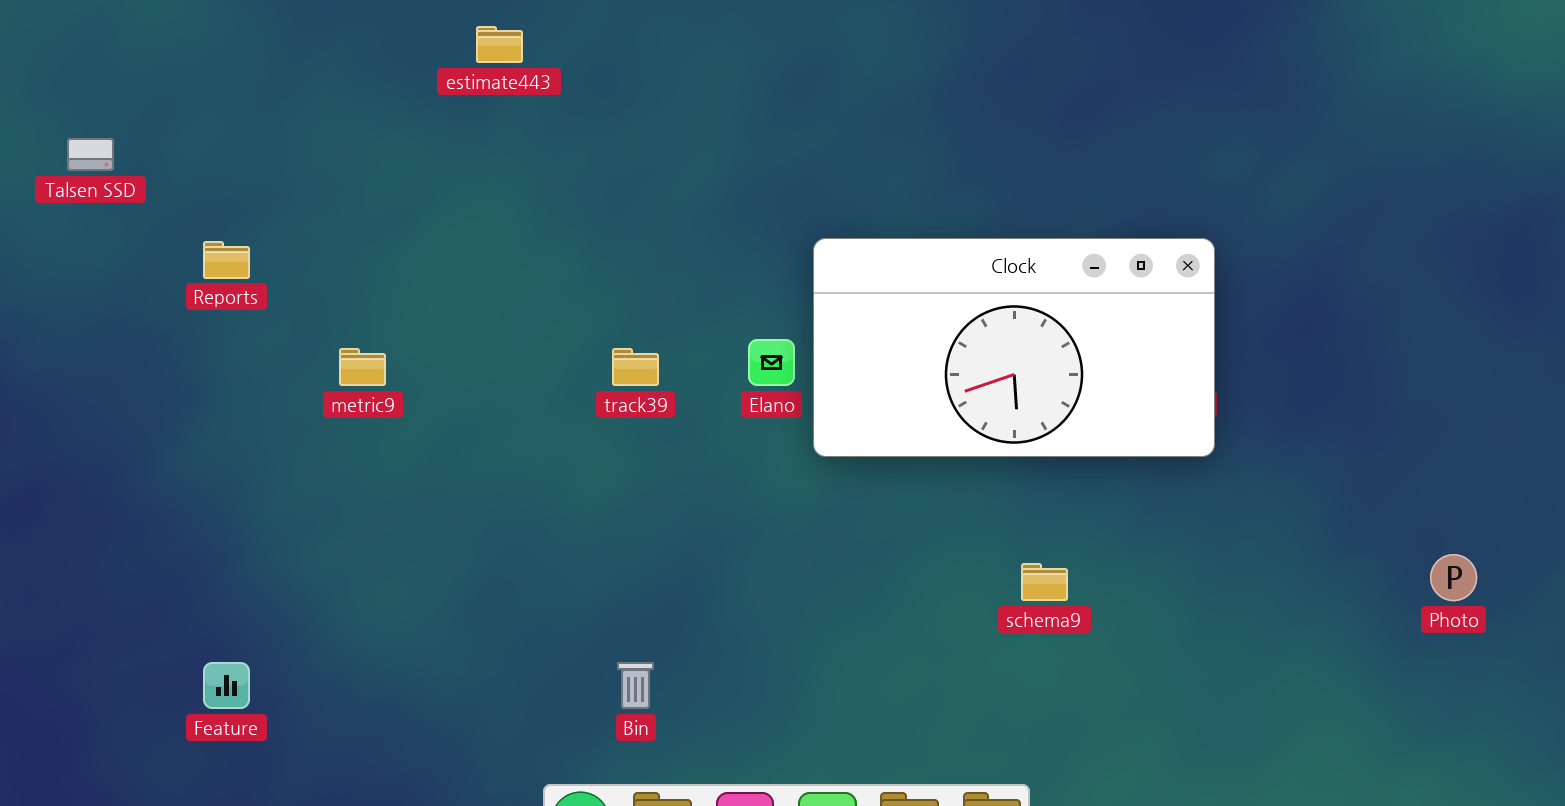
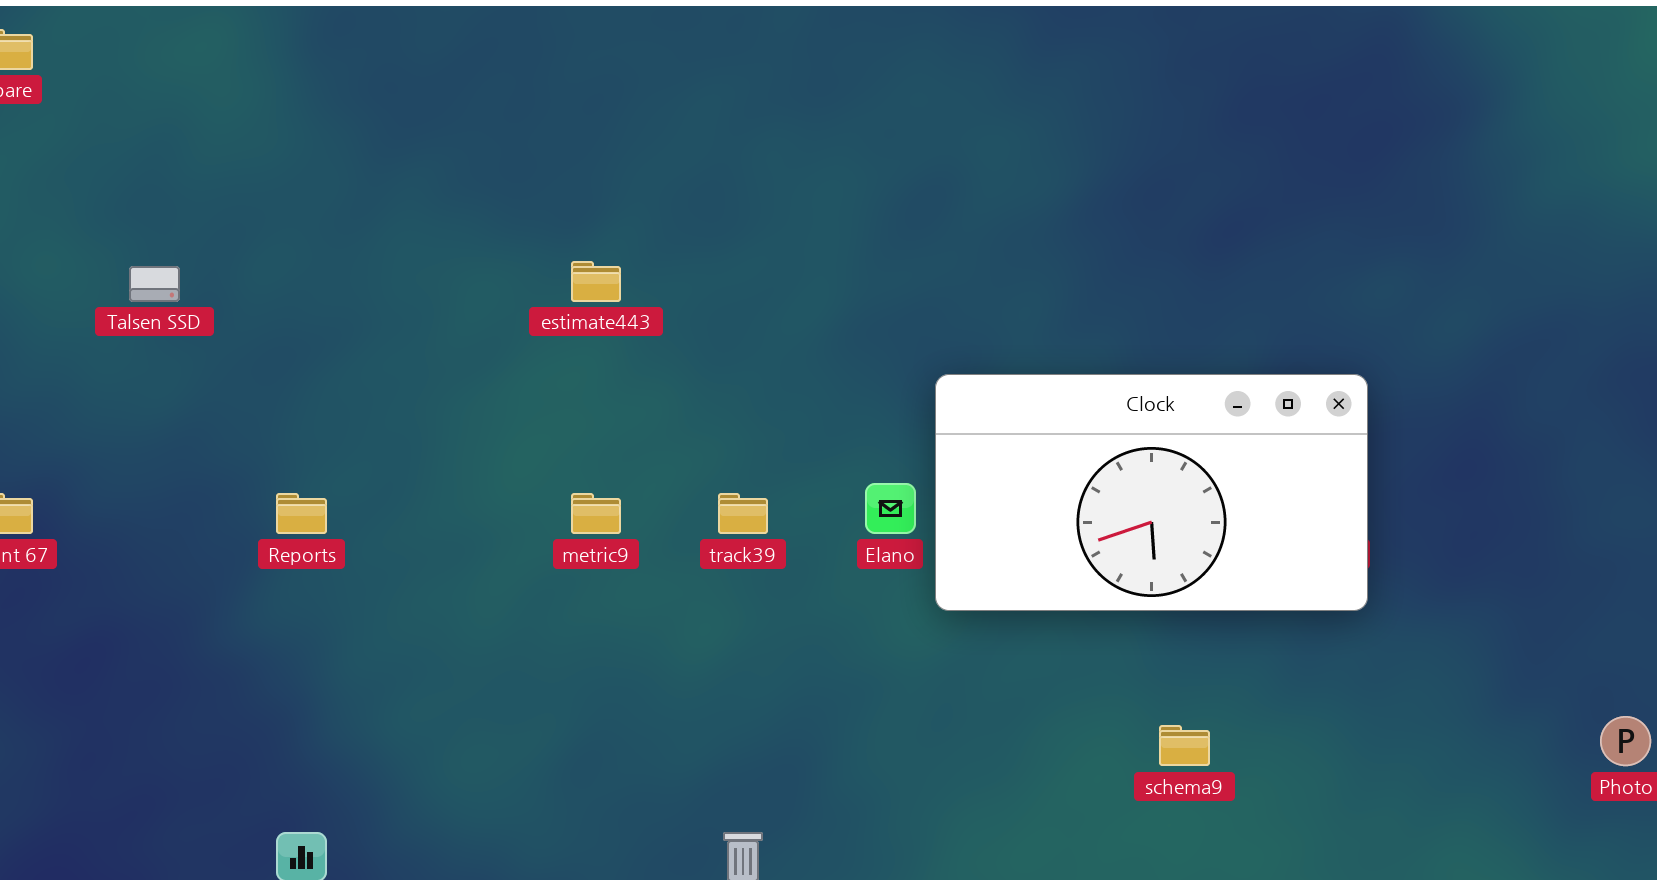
estimate443: [476,26,523,63] -> [571,261,621,302], moved
Reports: [203,241,250,279] -> [276,493,327,534], moved
metric9: [339,348,386,386] -> [571,493,621,534], moved

